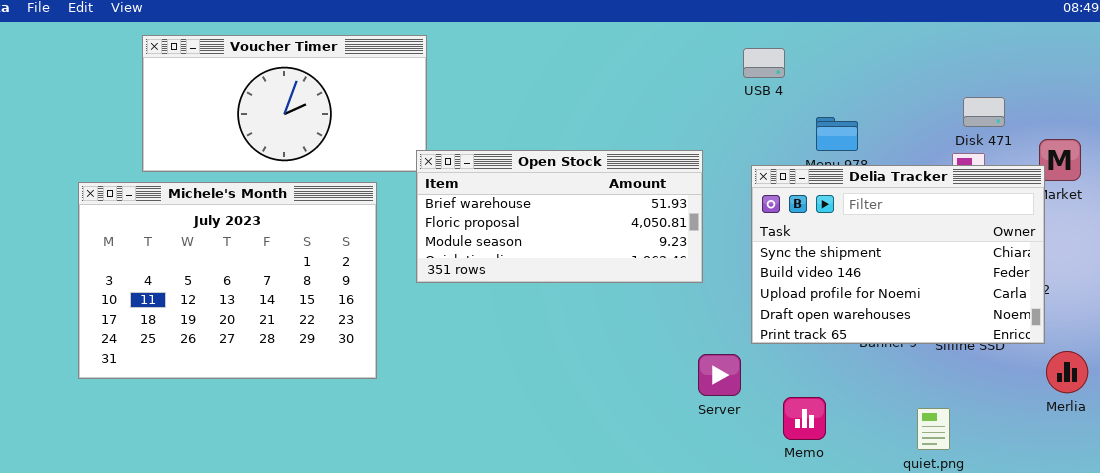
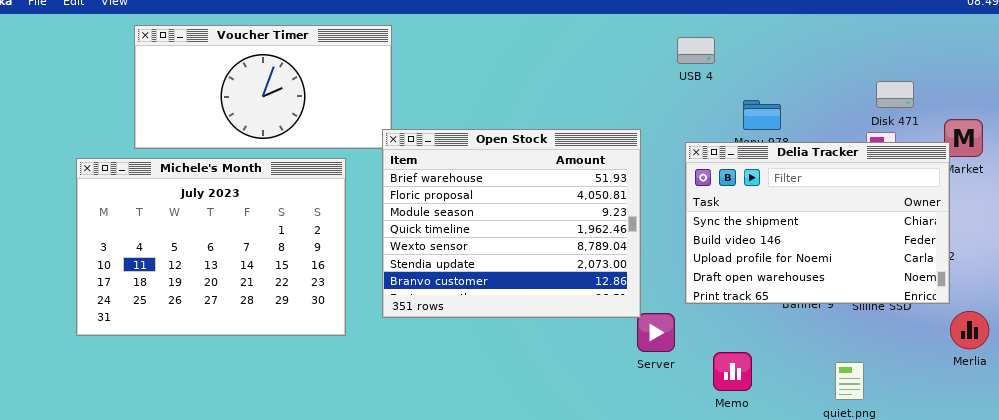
Open Stock: [416,150,703,283] -> [382,129,641,318], resized

